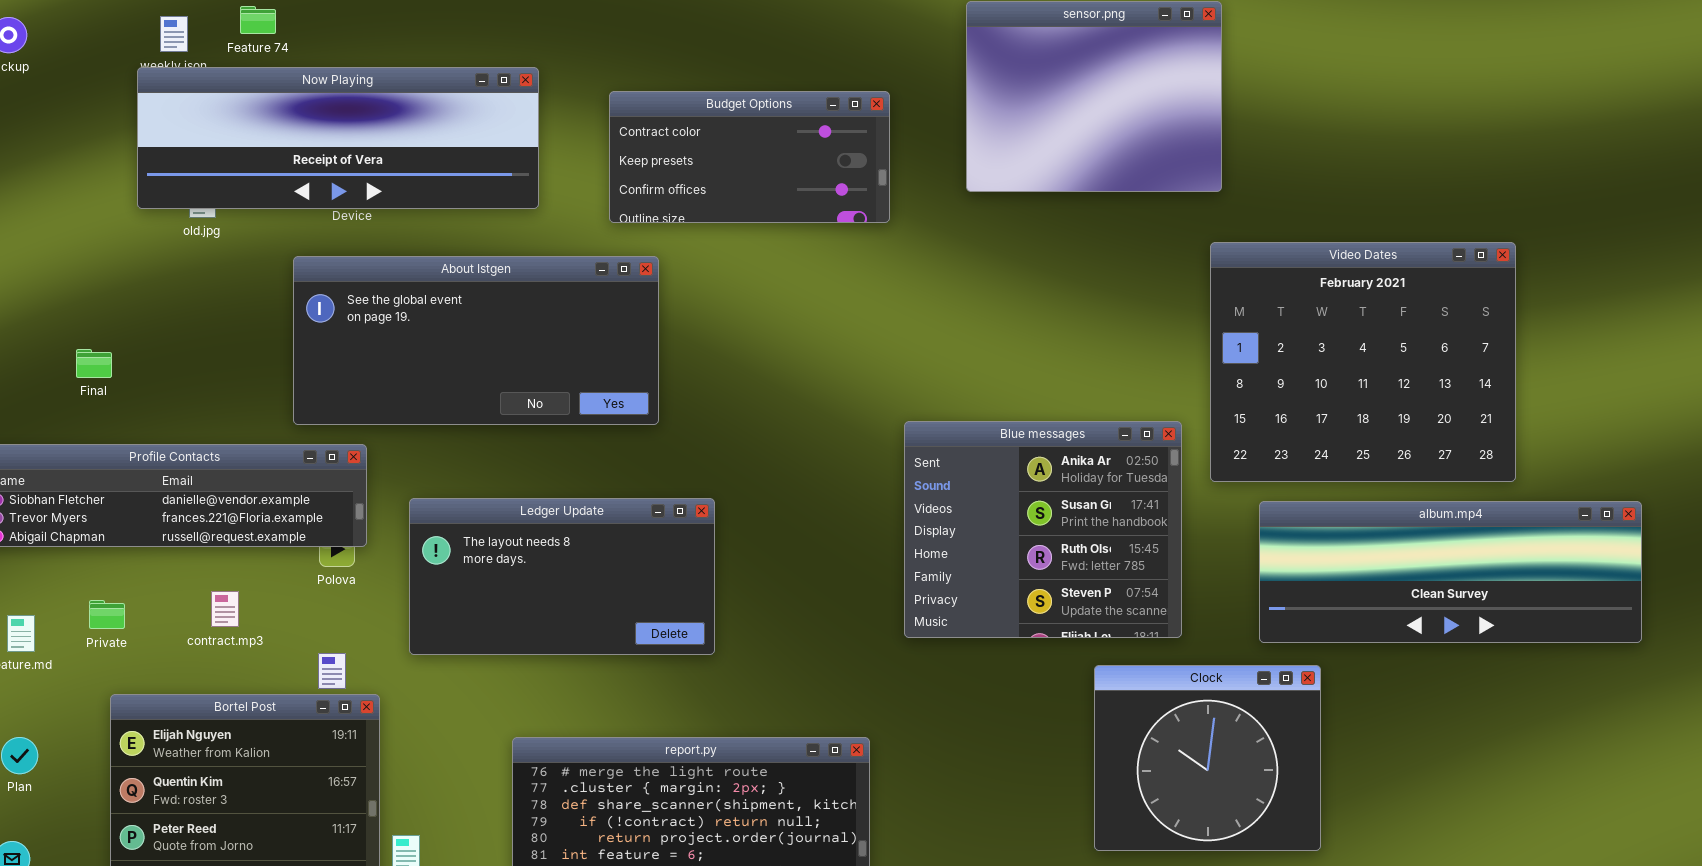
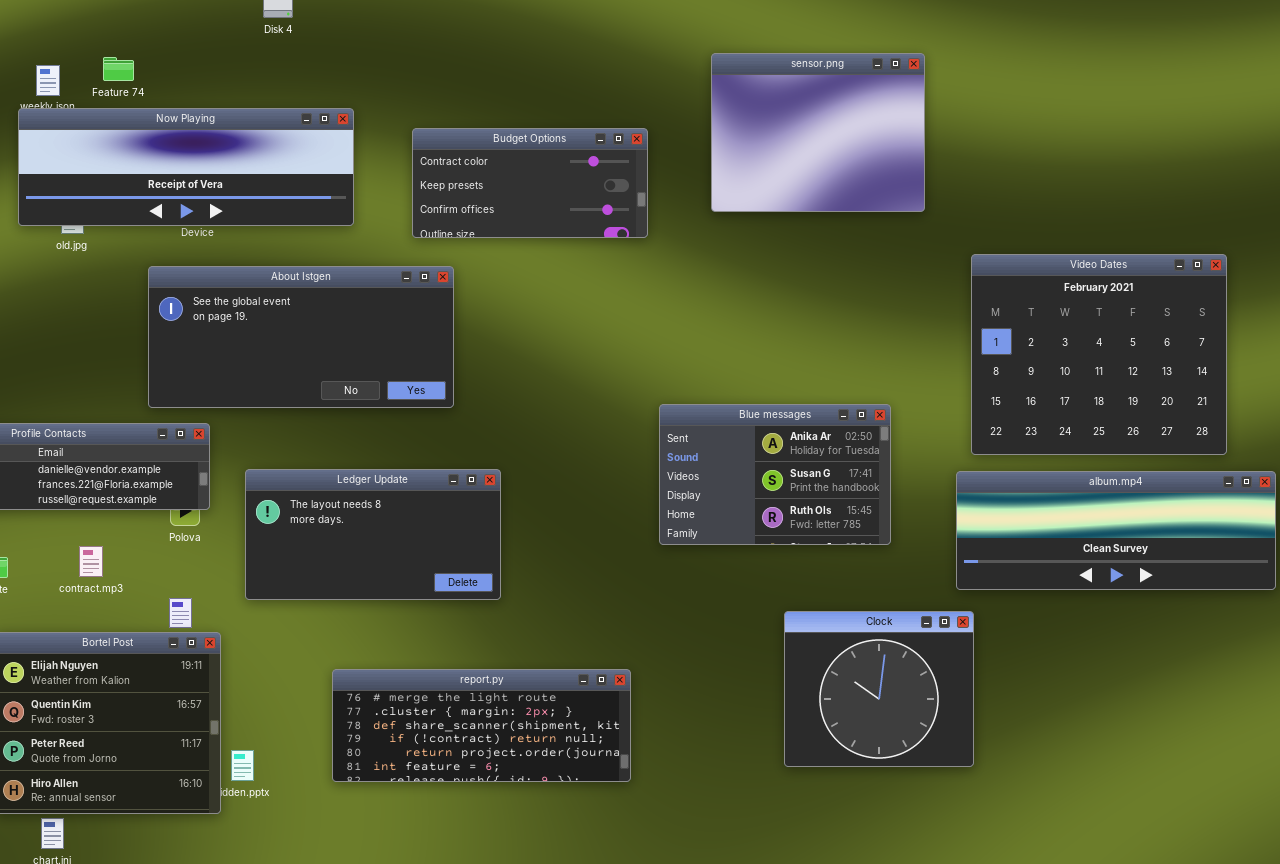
Video Dates: [1210,242,1516,482] -> [971,254,1227,455], moved
Blue messages: [904,421,1182,638] -> [659,404,891,545], resized
Clock: [1094,665,1321,851] -> [784,611,974,767], moved

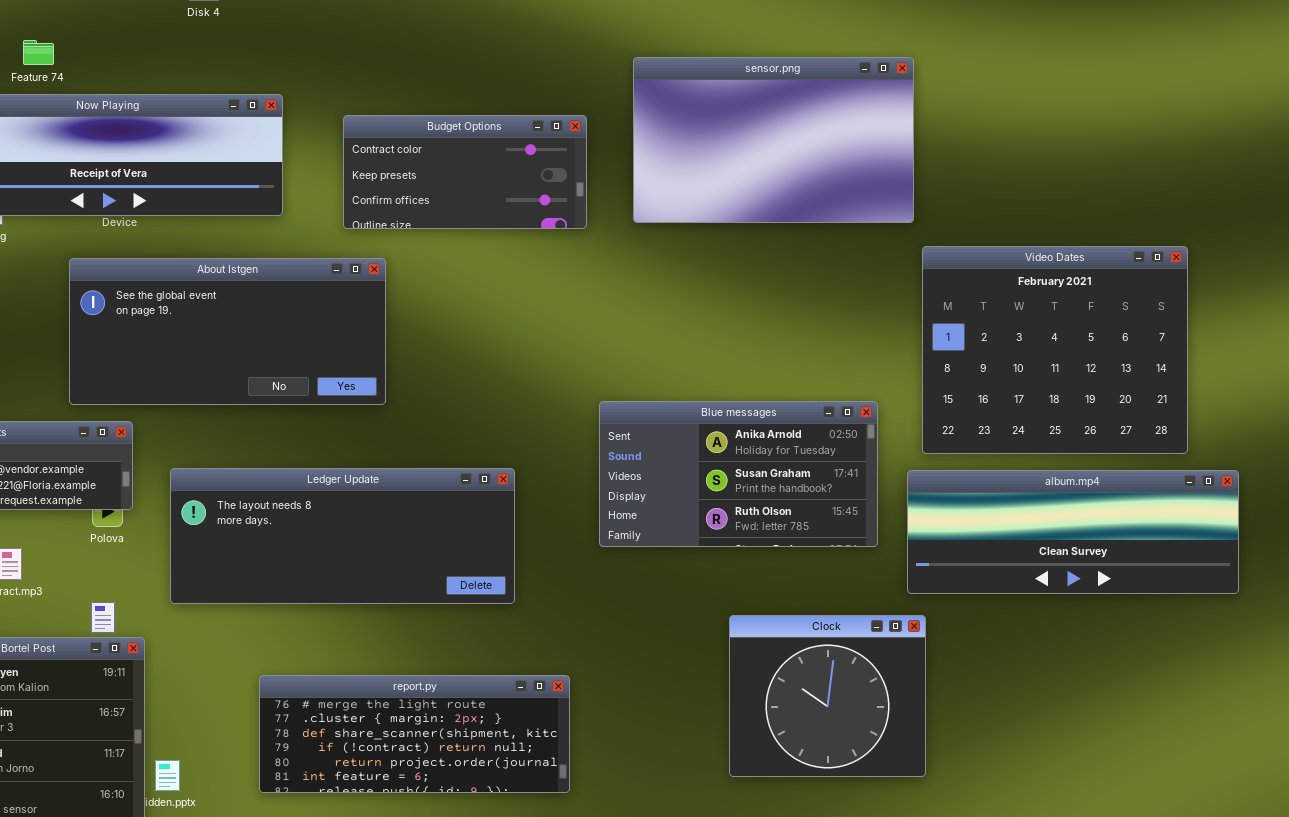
sensor.png: [711,53,925,212] -> [633,57,914,223], moved, resized
Blue messages: [659,404,891,545] -> [599,401,878,547], resized
Ledger Update: [245,469,501,600] -> [170,468,515,604], resized

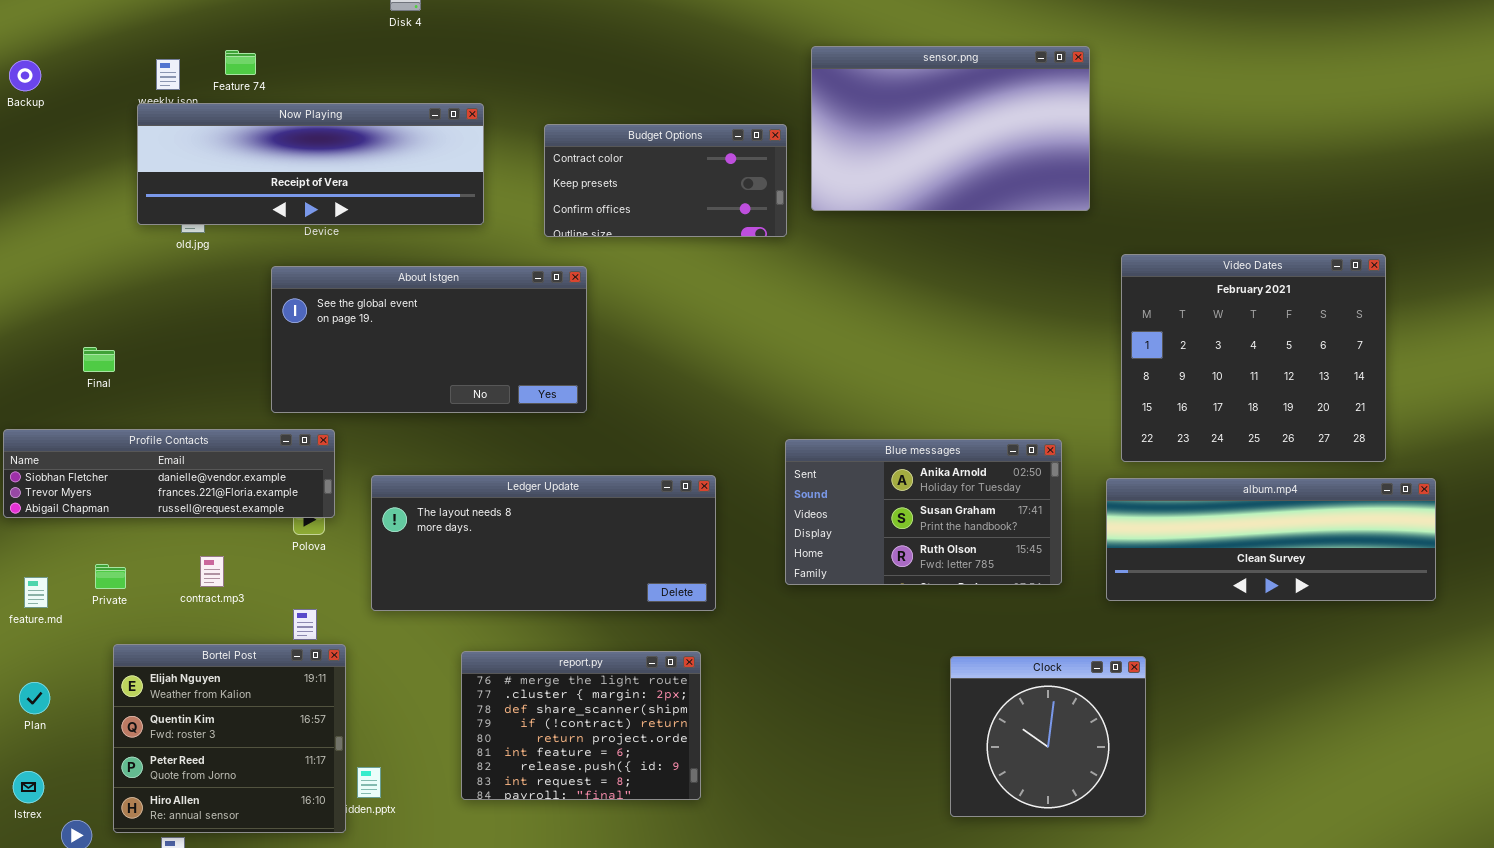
sensor.png: [633,57,914,223] -> [811,46,1090,211], moved
Blue messages: [599,401,878,547] -> [785,439,1062,585], moved
Clock: [729,615,926,777] -> [950,656,1146,817], moved
report.py: [259,675,570,793] -> [461,651,701,800], resized

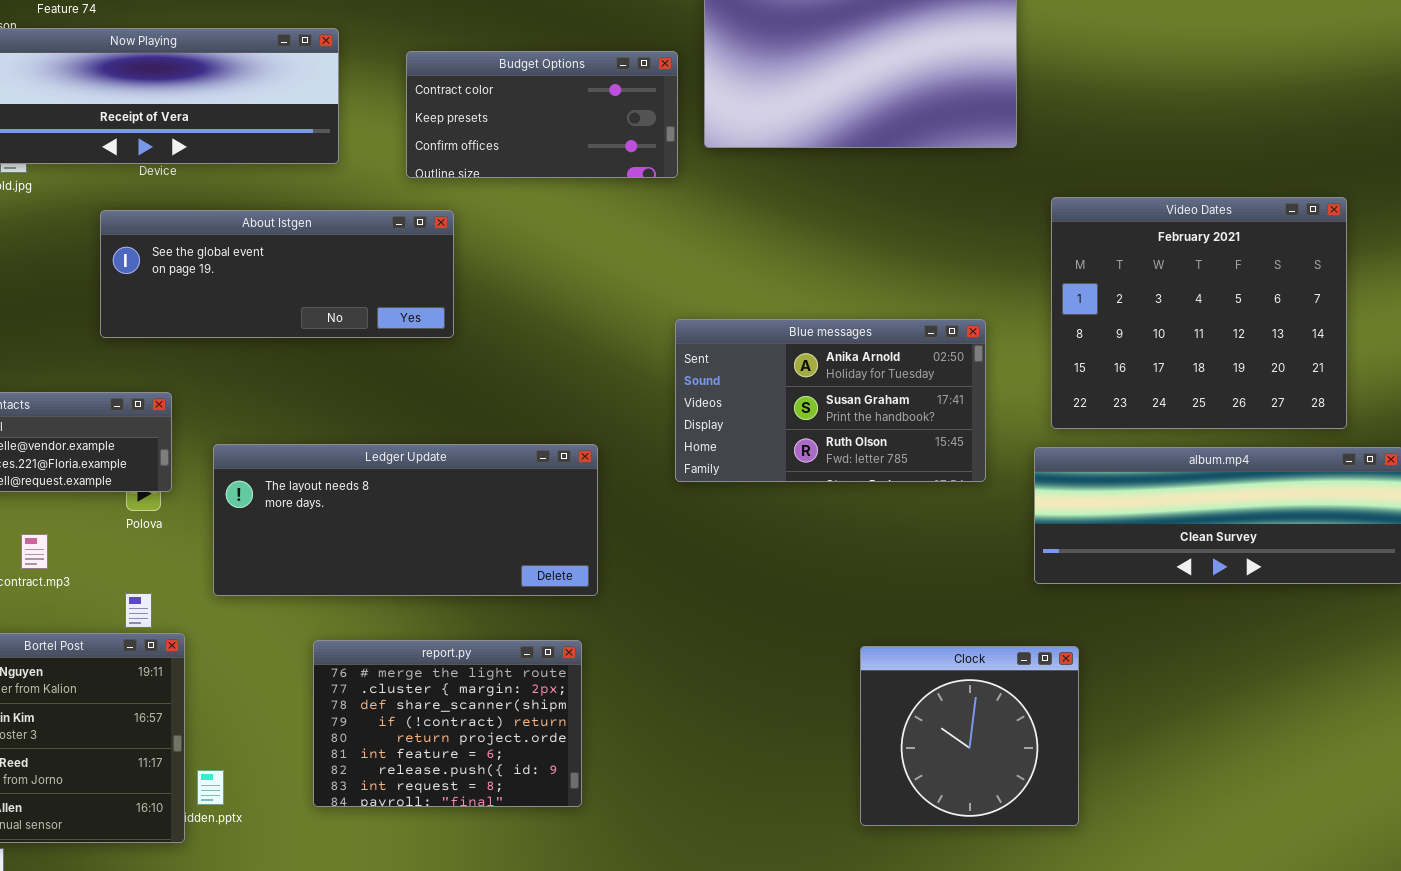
About Istgen: [271,266,587,413] -> [100,210,454,338], resized
Blue messages: [785,439,1062,585] -> [675,319,986,482], moved

